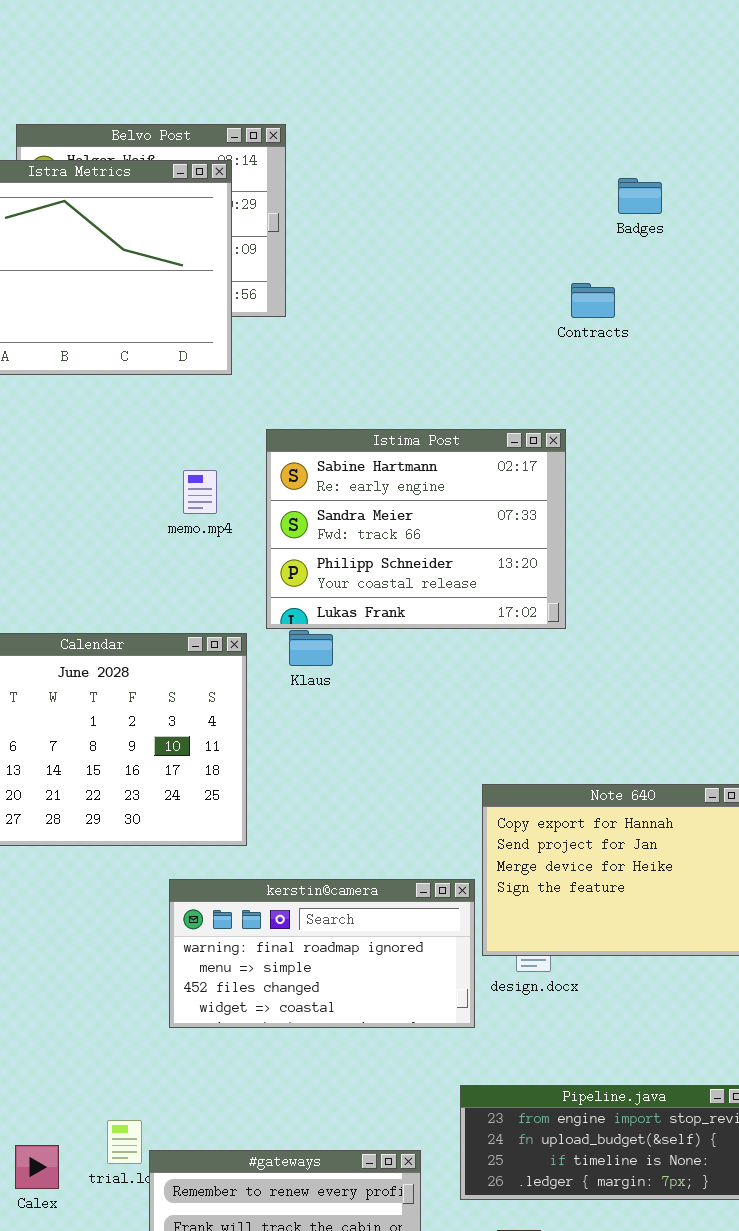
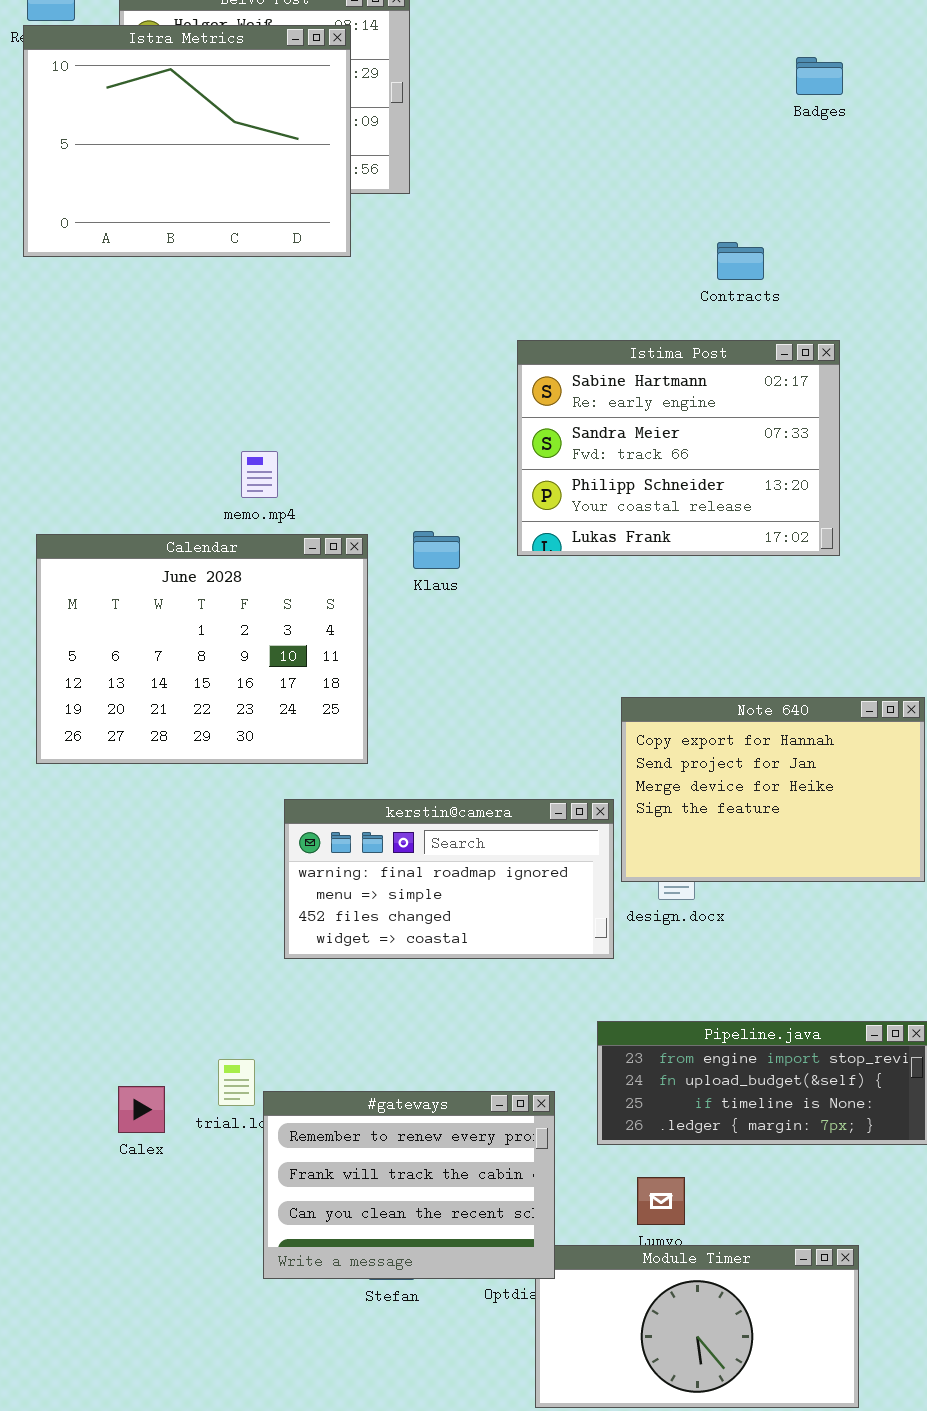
Badges: [618,178,662,214] -> [796,57,843,95], moved
Contracts: [571,283,615,318] -> [717,242,764,280], moved
Istima Post: [266,429,566,629] -> [517,340,840,556], moved
memo.mp4: [183,470,217,514] -> [241,451,278,498], moved

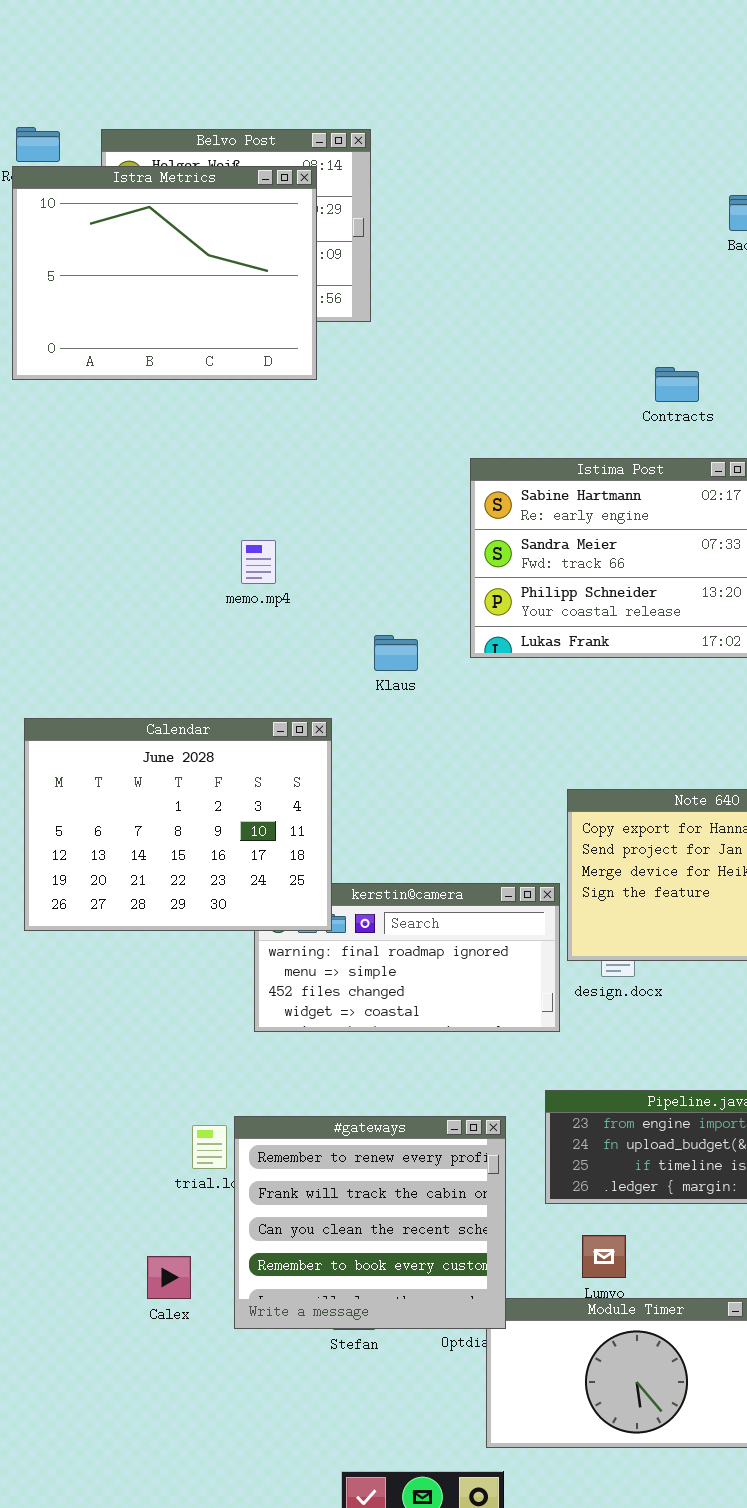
memo.mp4: [241,451,278,498] -> [241,540,276,584], moved
Calendar: [36,534,368,764] -> [24,718,332,931], moved
Calex: [118,1086,165,1133] -> [147,1256,191,1299], moved
#gateways: [263,1091,555,1279] -> [234,1116,506,1329], resized

